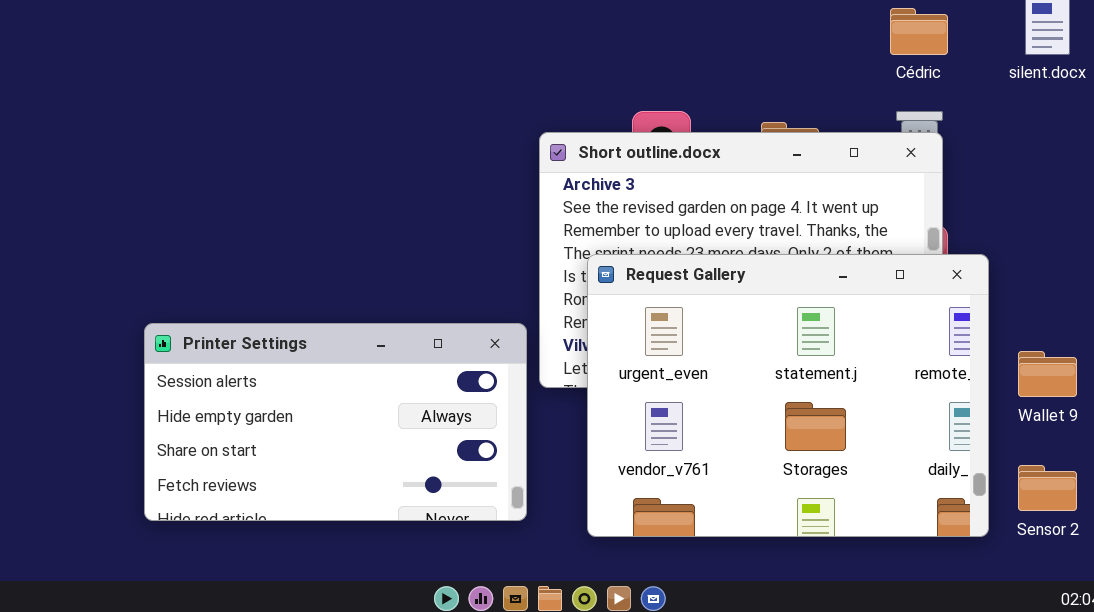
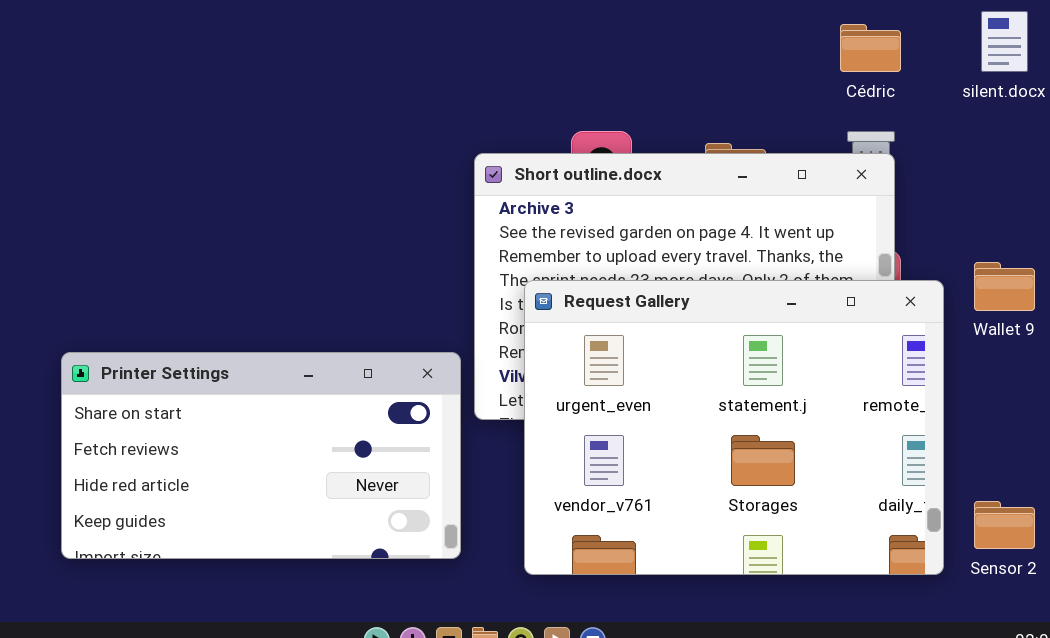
Printer Settings: [144,323,527,521] -> [61,352,461,559], scrolled down 2 rows
Wallet 9: [1018,351,1077,397] -> [974,262,1035,311], moved

